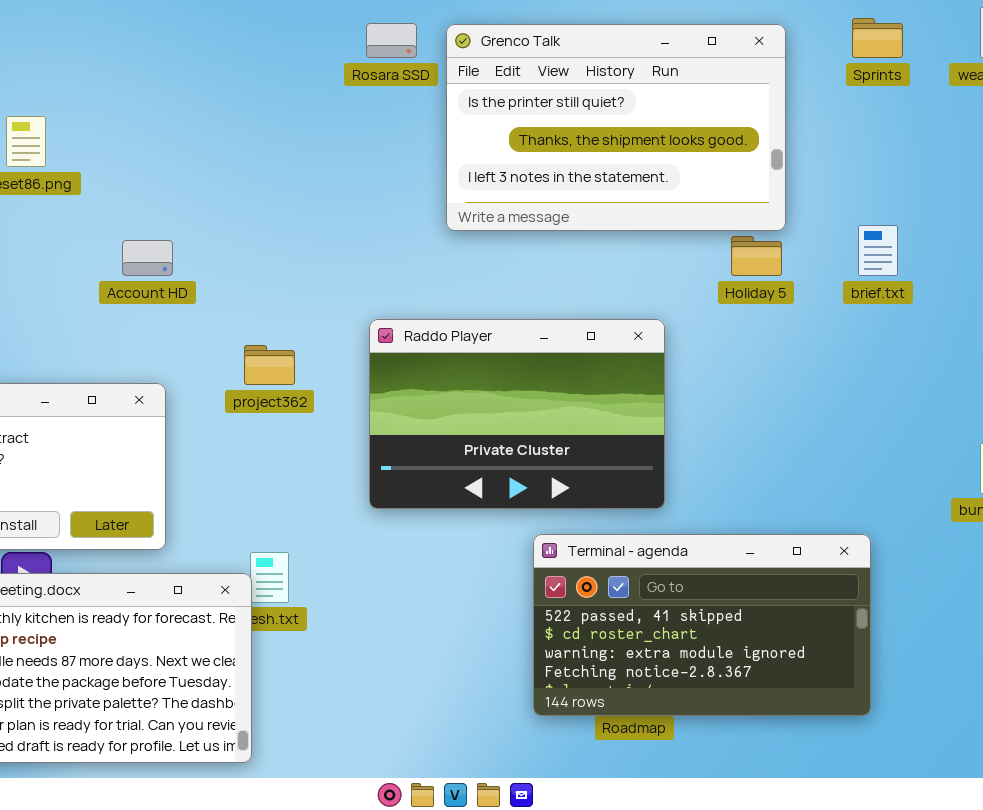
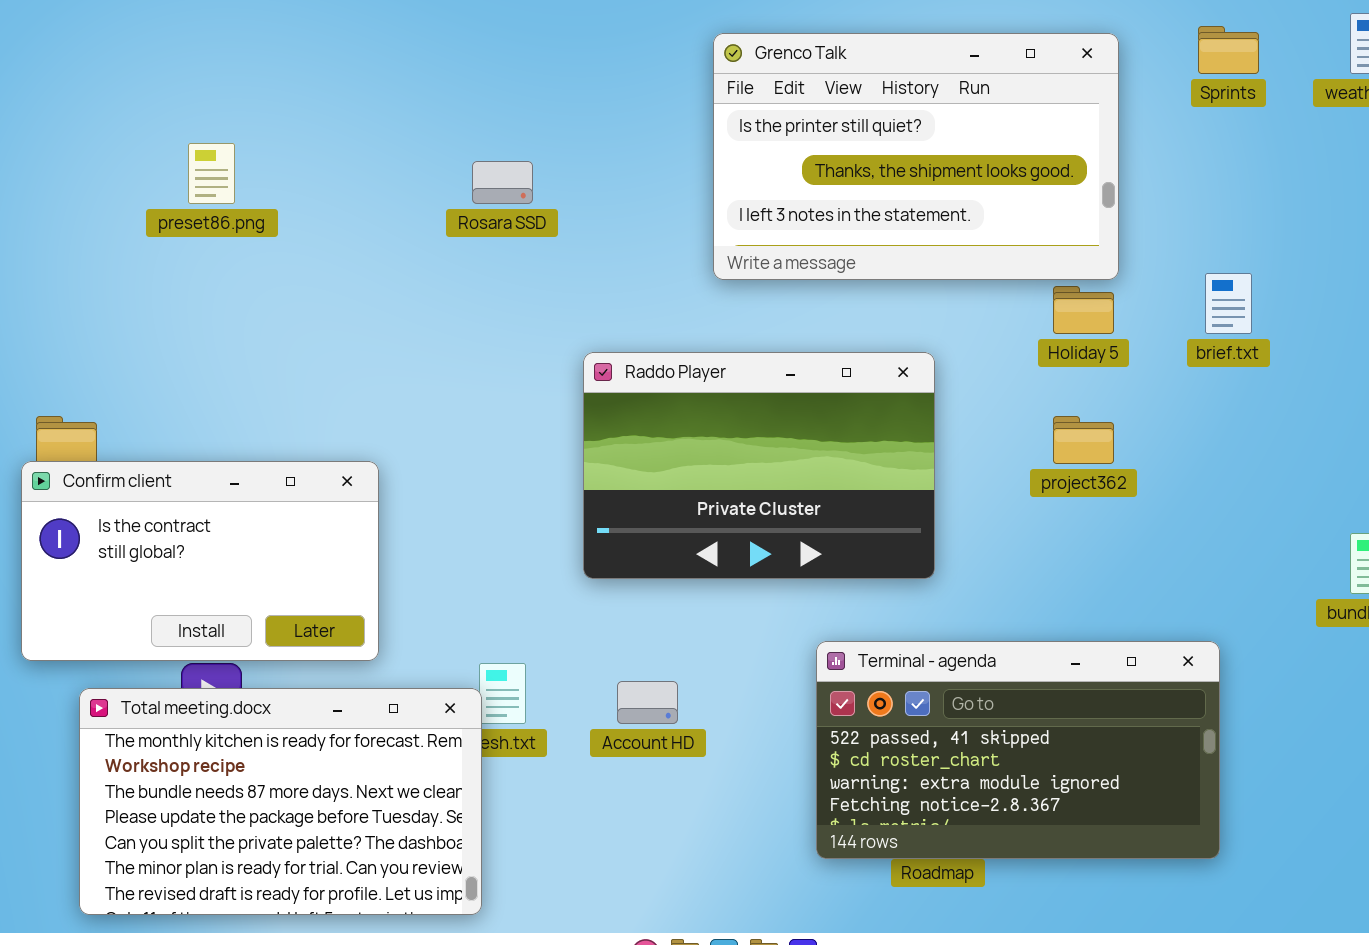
Rosara SSD: [366,23,417,58] -> [472,161,533,204], moved
Account HD: [122,240,173,276] -> [617,681,678,724], moved
Raddo Player: [369,319,665,509] -> [583,352,935,579], moved
project362: [244,345,295,385] -> [1053,416,1114,464], moved

